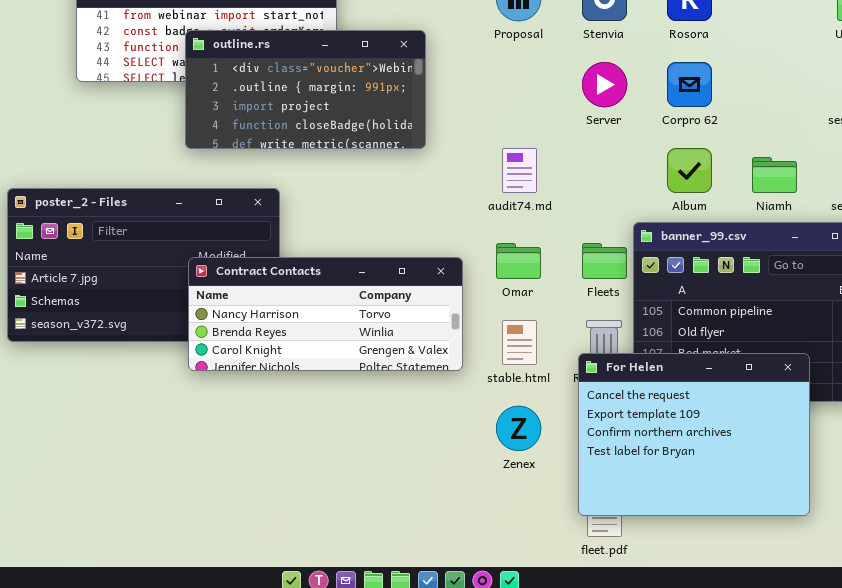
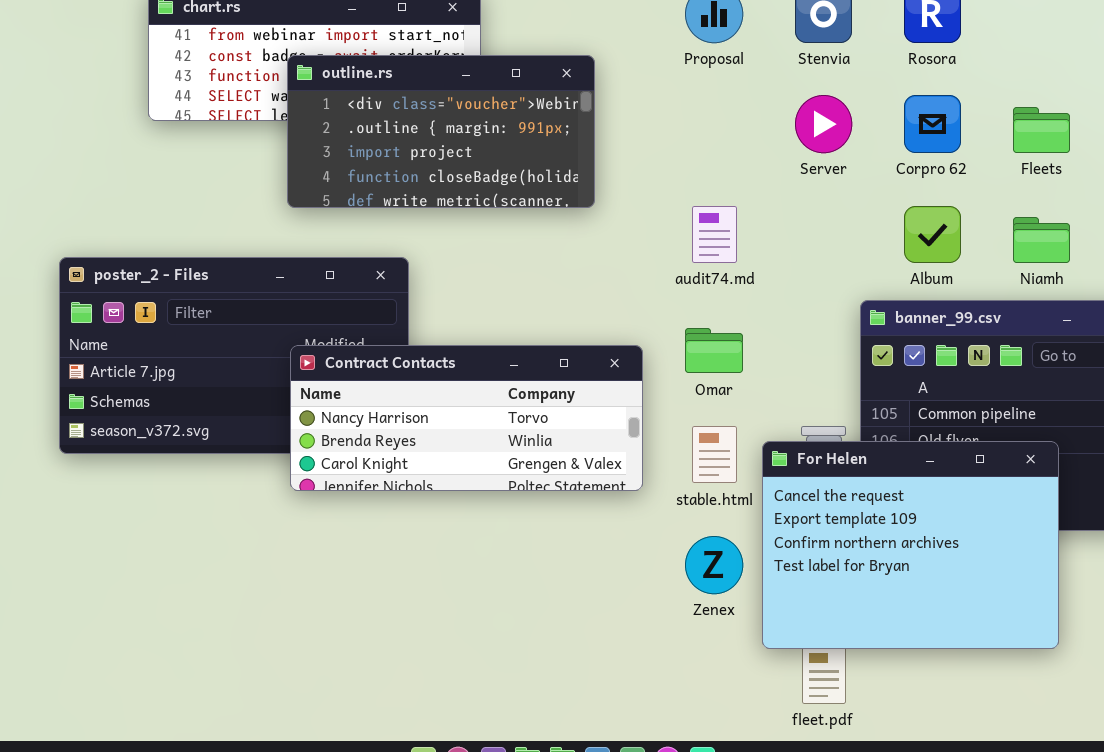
Fleets: [582,243,627,279] -> [1013,107,1070,153], moved
For Helen: [578,353,810,516] -> [762,441,1059,649], moved

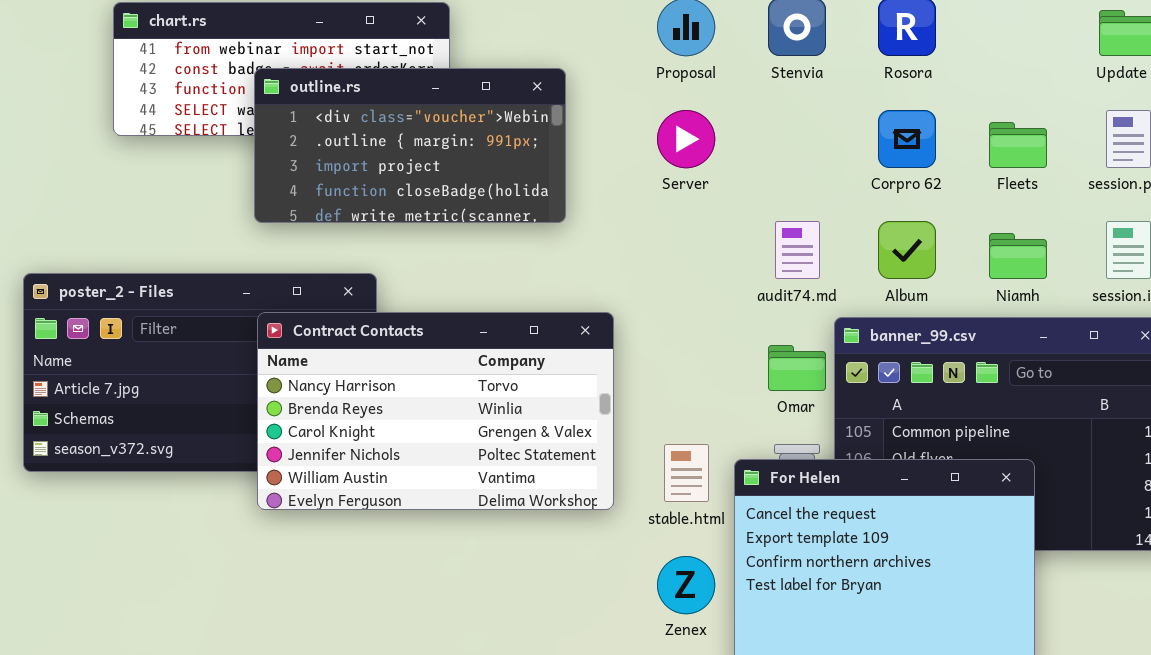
Server: [795,95,852,153] -> [657,110,715,168], moved
audit74.md: [692,206,737,263] -> [775,221,820,279], moved
Omar: [685,328,743,373] -> [768,345,826,391], moved
Contract Contacts: [290,345,643,491] -> [257,312,614,510], resized

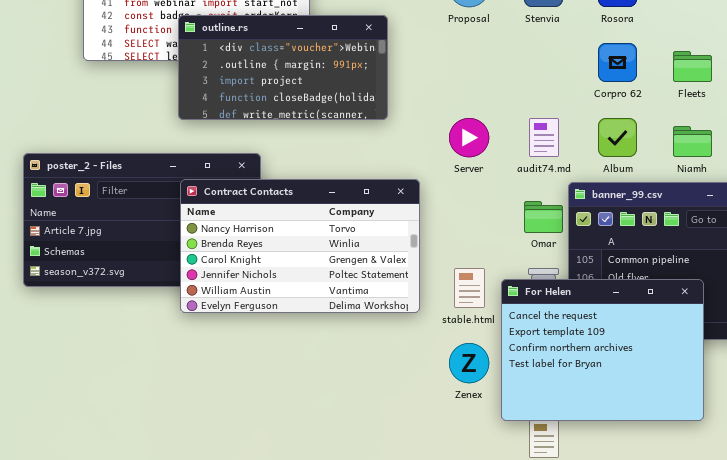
Server: [657,110,715,168] -> [449,118,489,157], moved

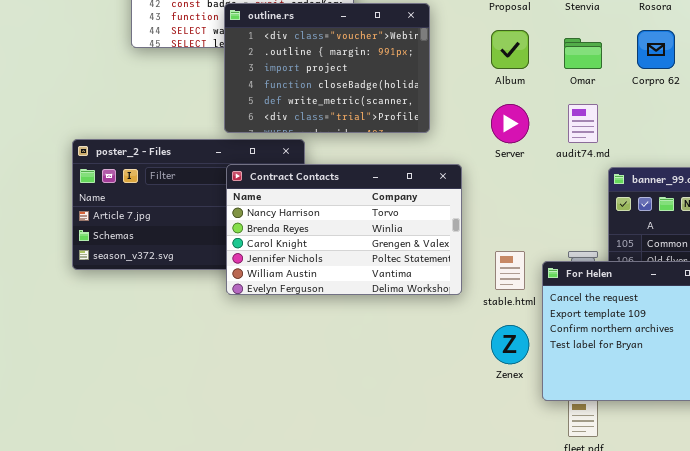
outline.rs: [178,15,388,120] -> [224,3,430,133], resized
Album: [598,118,637,157] -> [491,30,529,69], moved
Omar: [524,201,563,233] -> [564,38,602,69], moved

